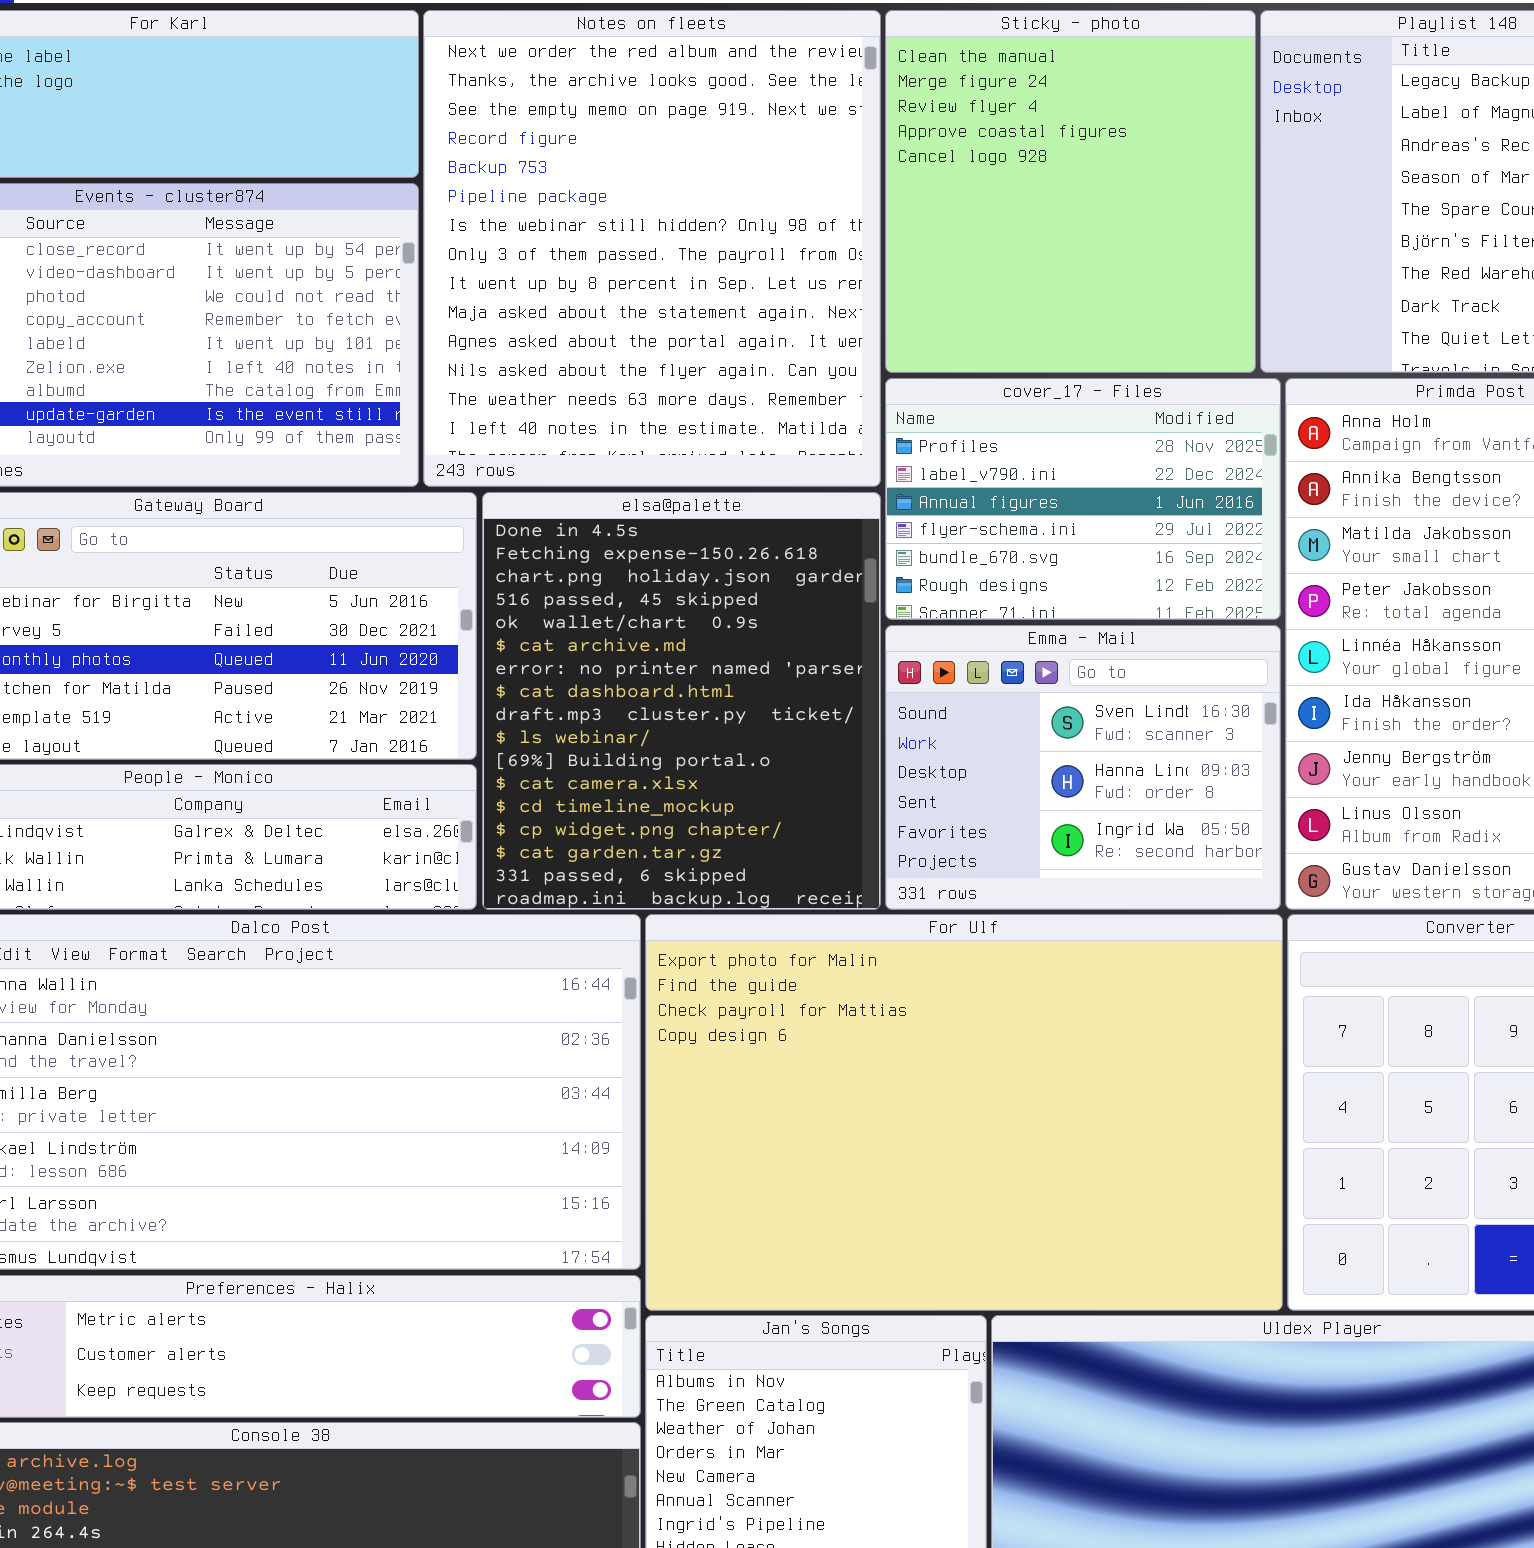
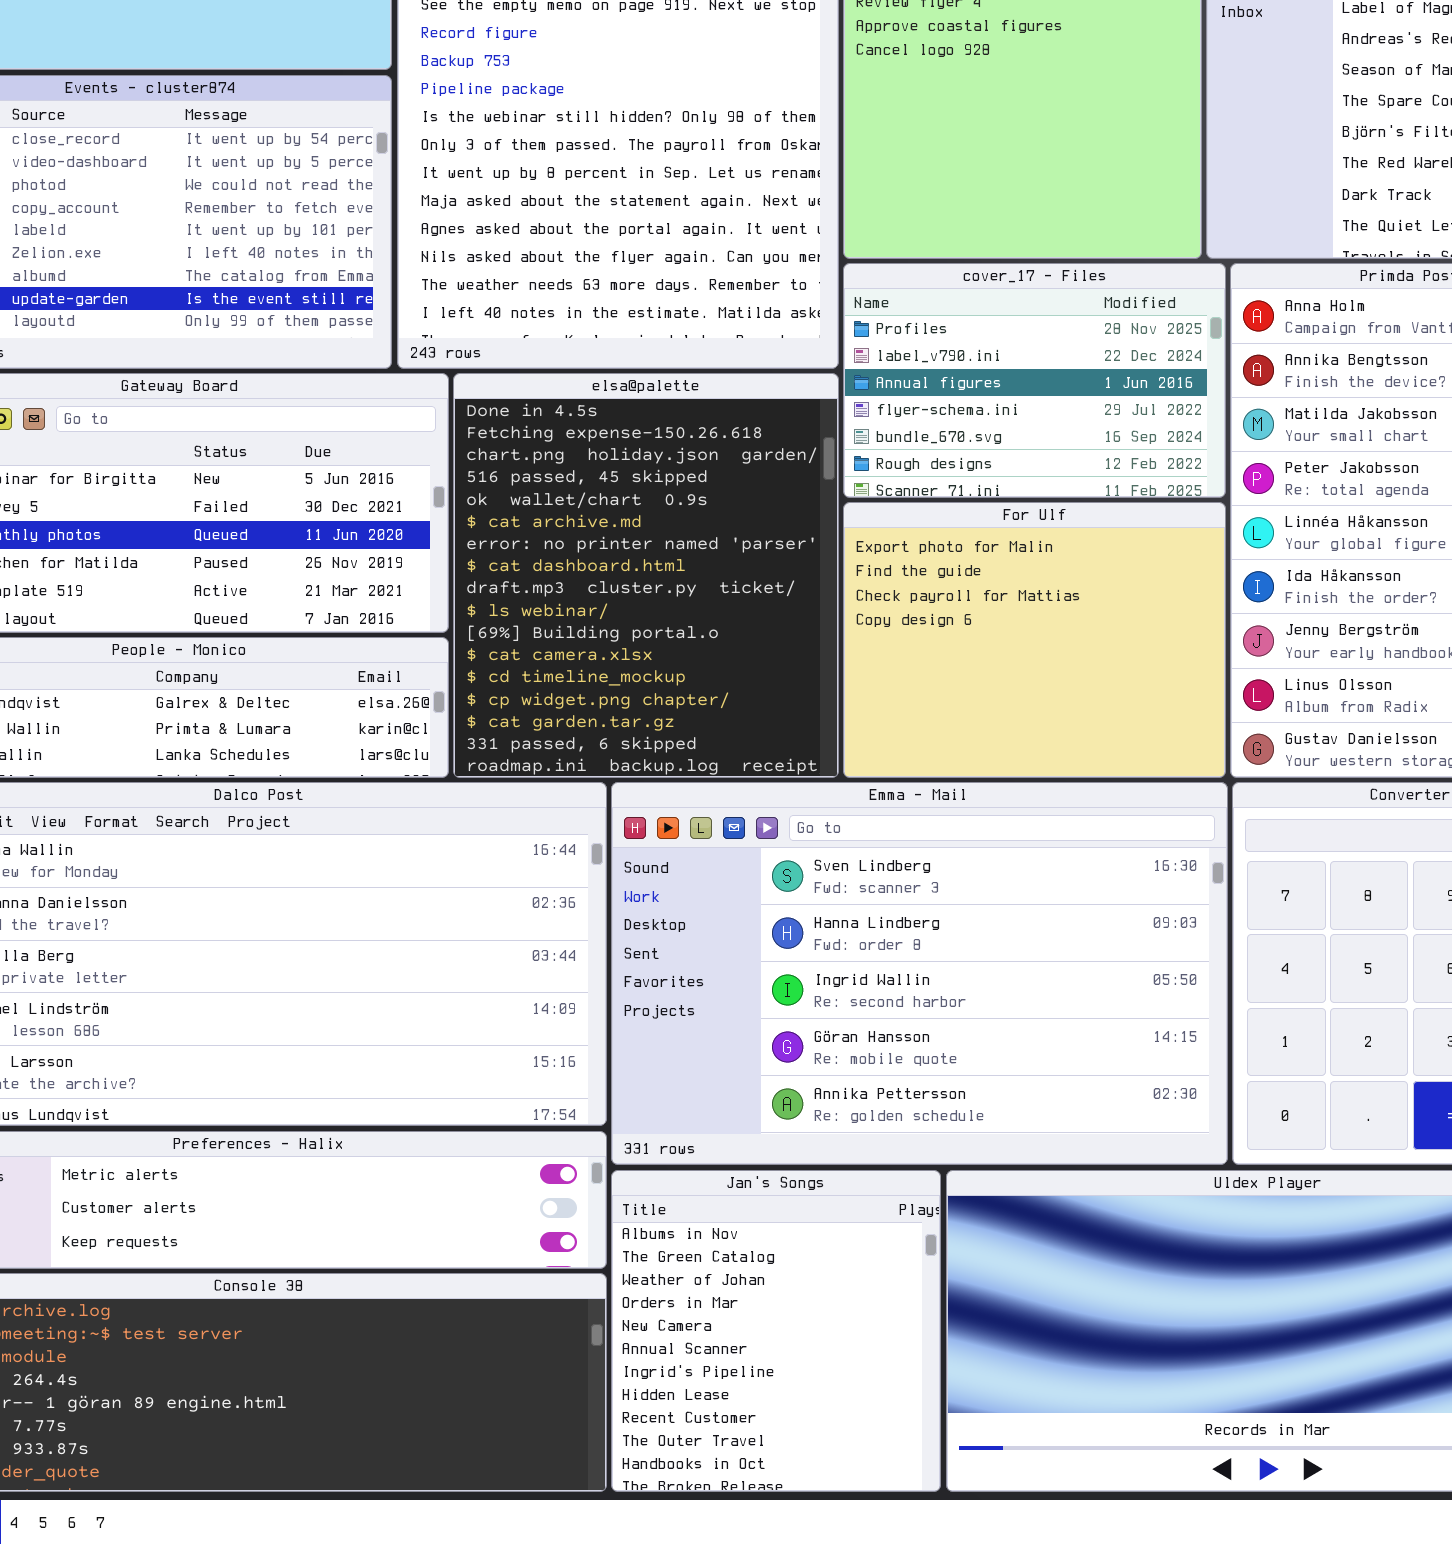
Emma - Mail: [885,625,1281,910] -> [611,782,1228,1165], moved, resized
For Ulf: [645,914,1283,1311] -> [843,502,1226,778], moved, resized

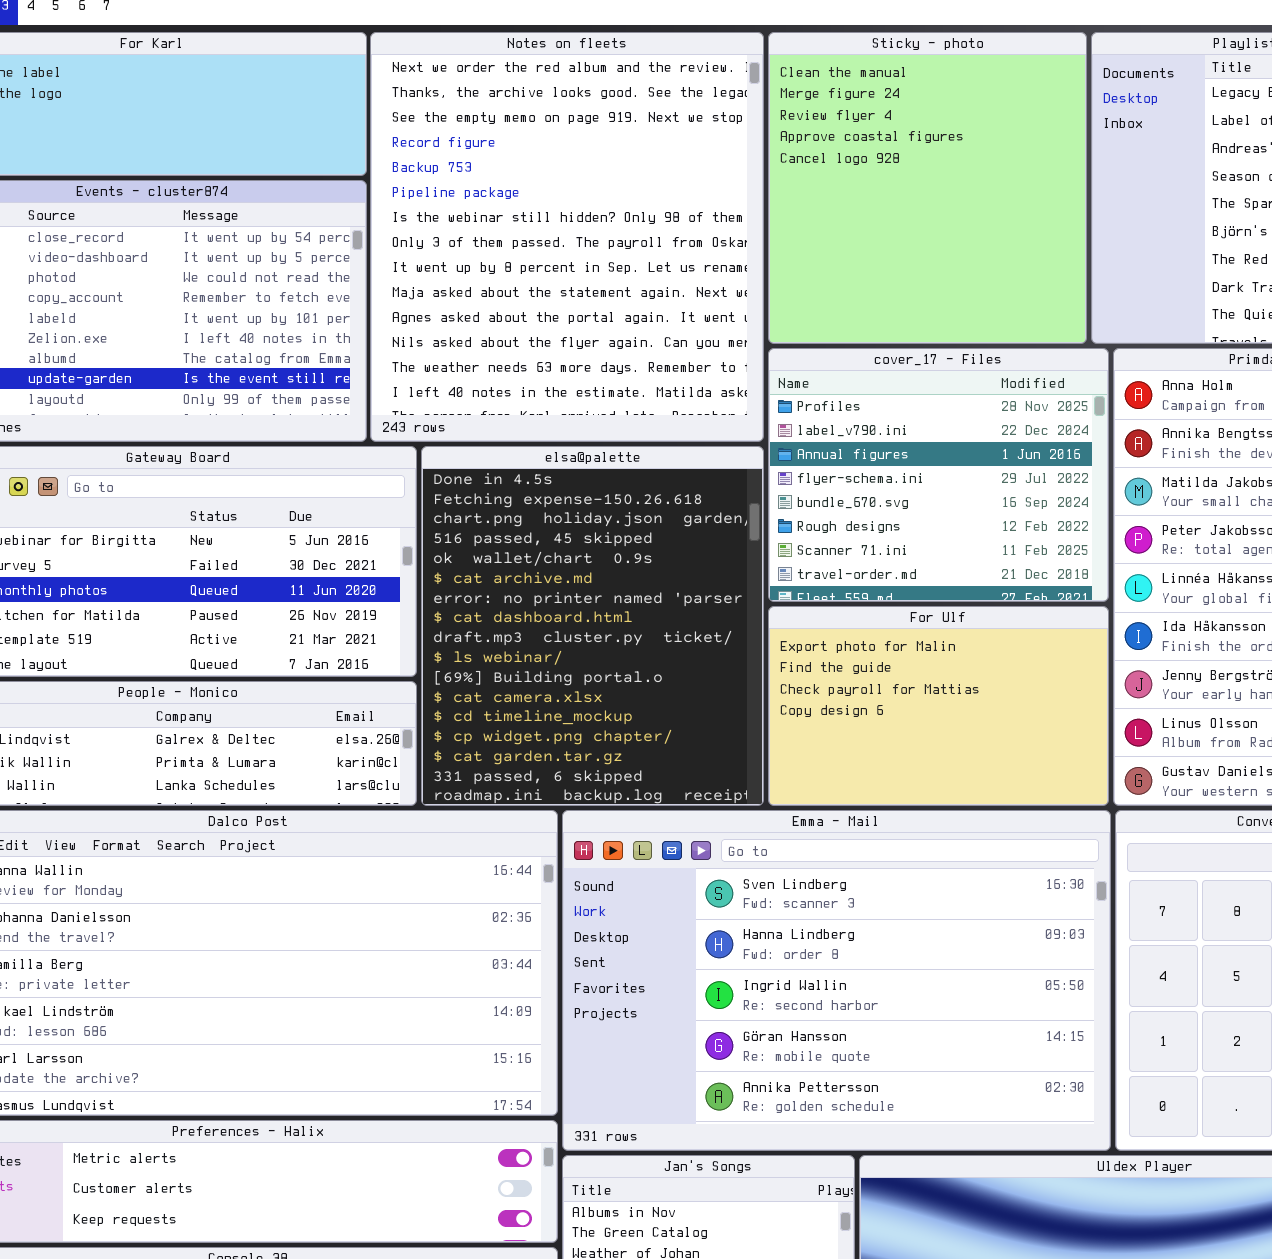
cover_17 - Files: [843,263,1226,498] -> [768,348,1109,602], resized
For Ulf: [843,502,1226,778] -> [768,606,1109,806], resized

